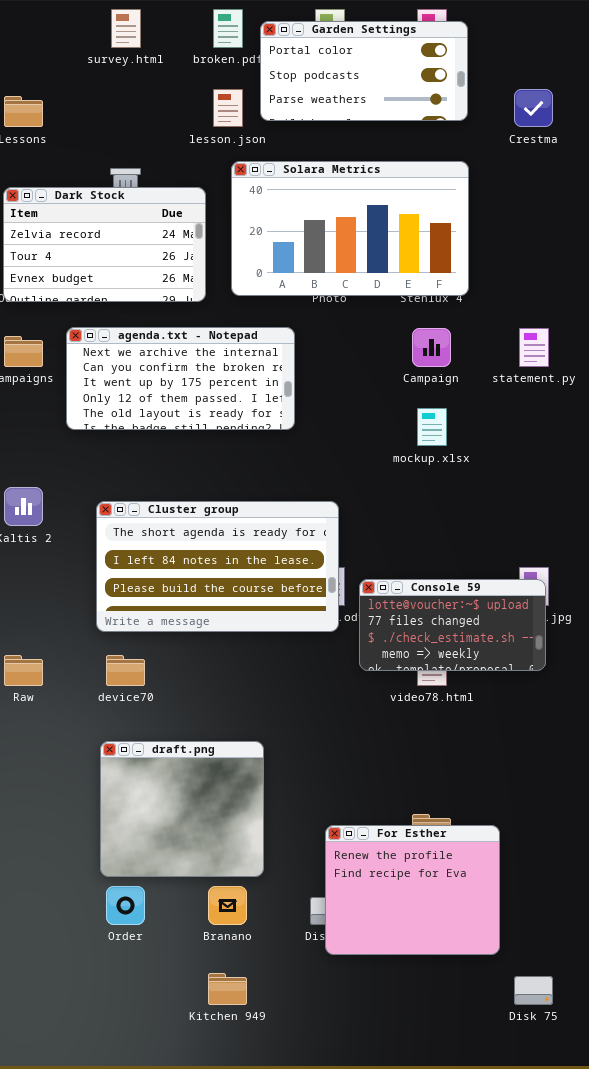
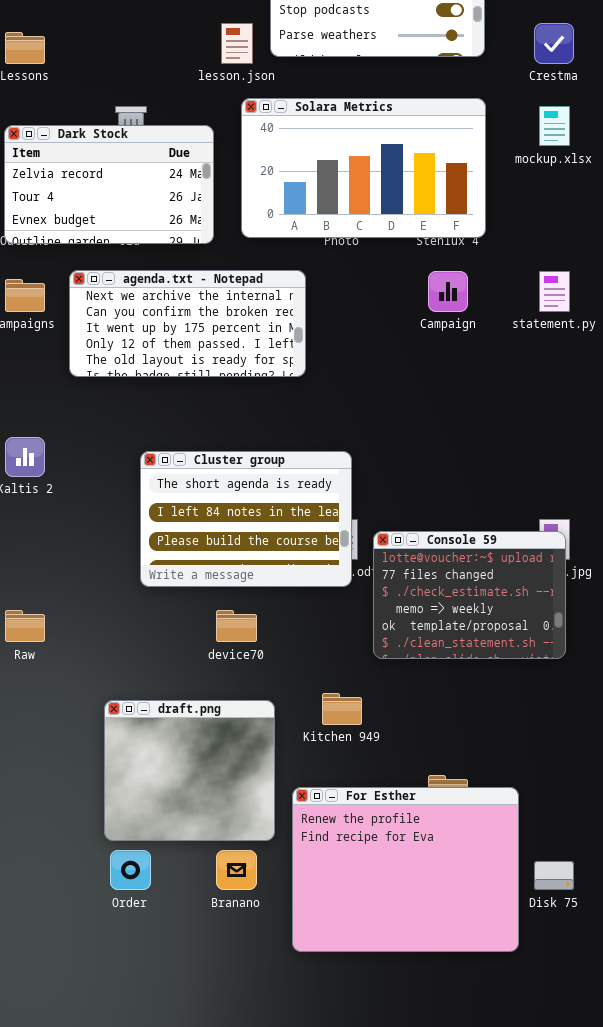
mockup.xlsx: [417,408,447,446] -> [539,106,570,146], moved
Cluster group: [96,501,339,632] -> [140,451,352,587], resized
Console 59: [359,579,546,671] -> [373,531,566,659], resized
device70: [106,655,145,686] -> [216,610,257,642], moved
For Esther: [325,825,500,955] -> [292,787,519,952], resized
Kitchen 949: [208,973,247,1005] -> [322,693,362,725], moved
Disk 75: [514,976,553,1005] -> [534,861,574,890], moved

